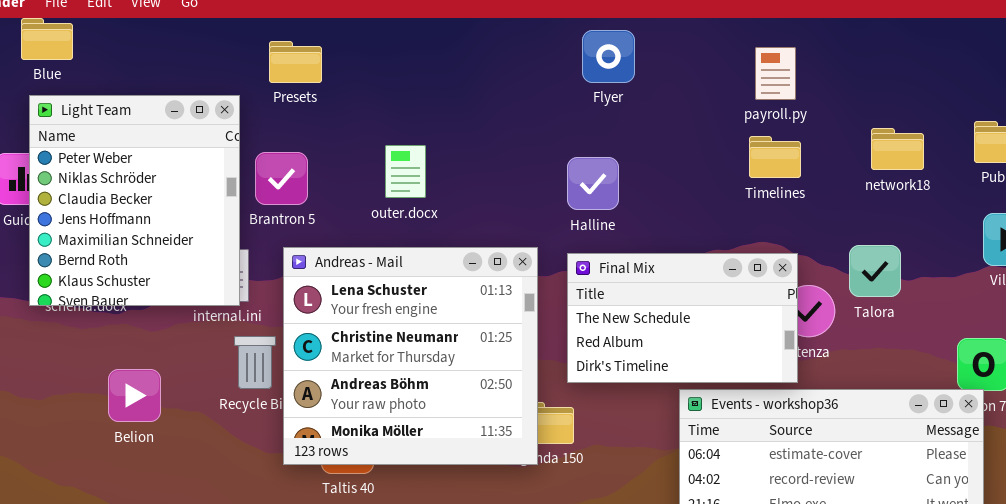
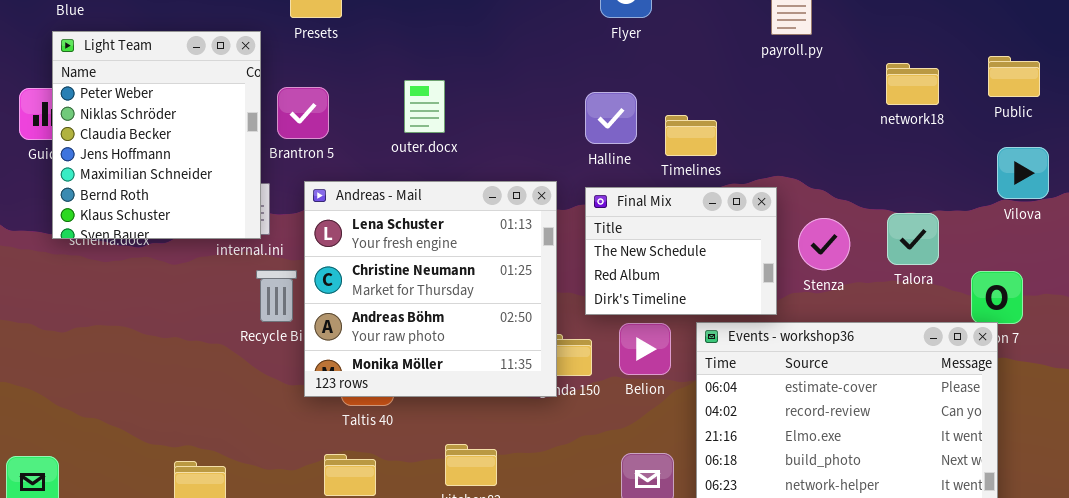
Timelines: [749,136,801,178] -> [665,115,717,156], moved
Talora: [849,245,901,297] -> [887,213,939,265], moved
Final Mix: [567,253,798,383] -> [585,187,777,315], resized
Belion: [108,369,161,422] -> [619,323,671,375], moved

